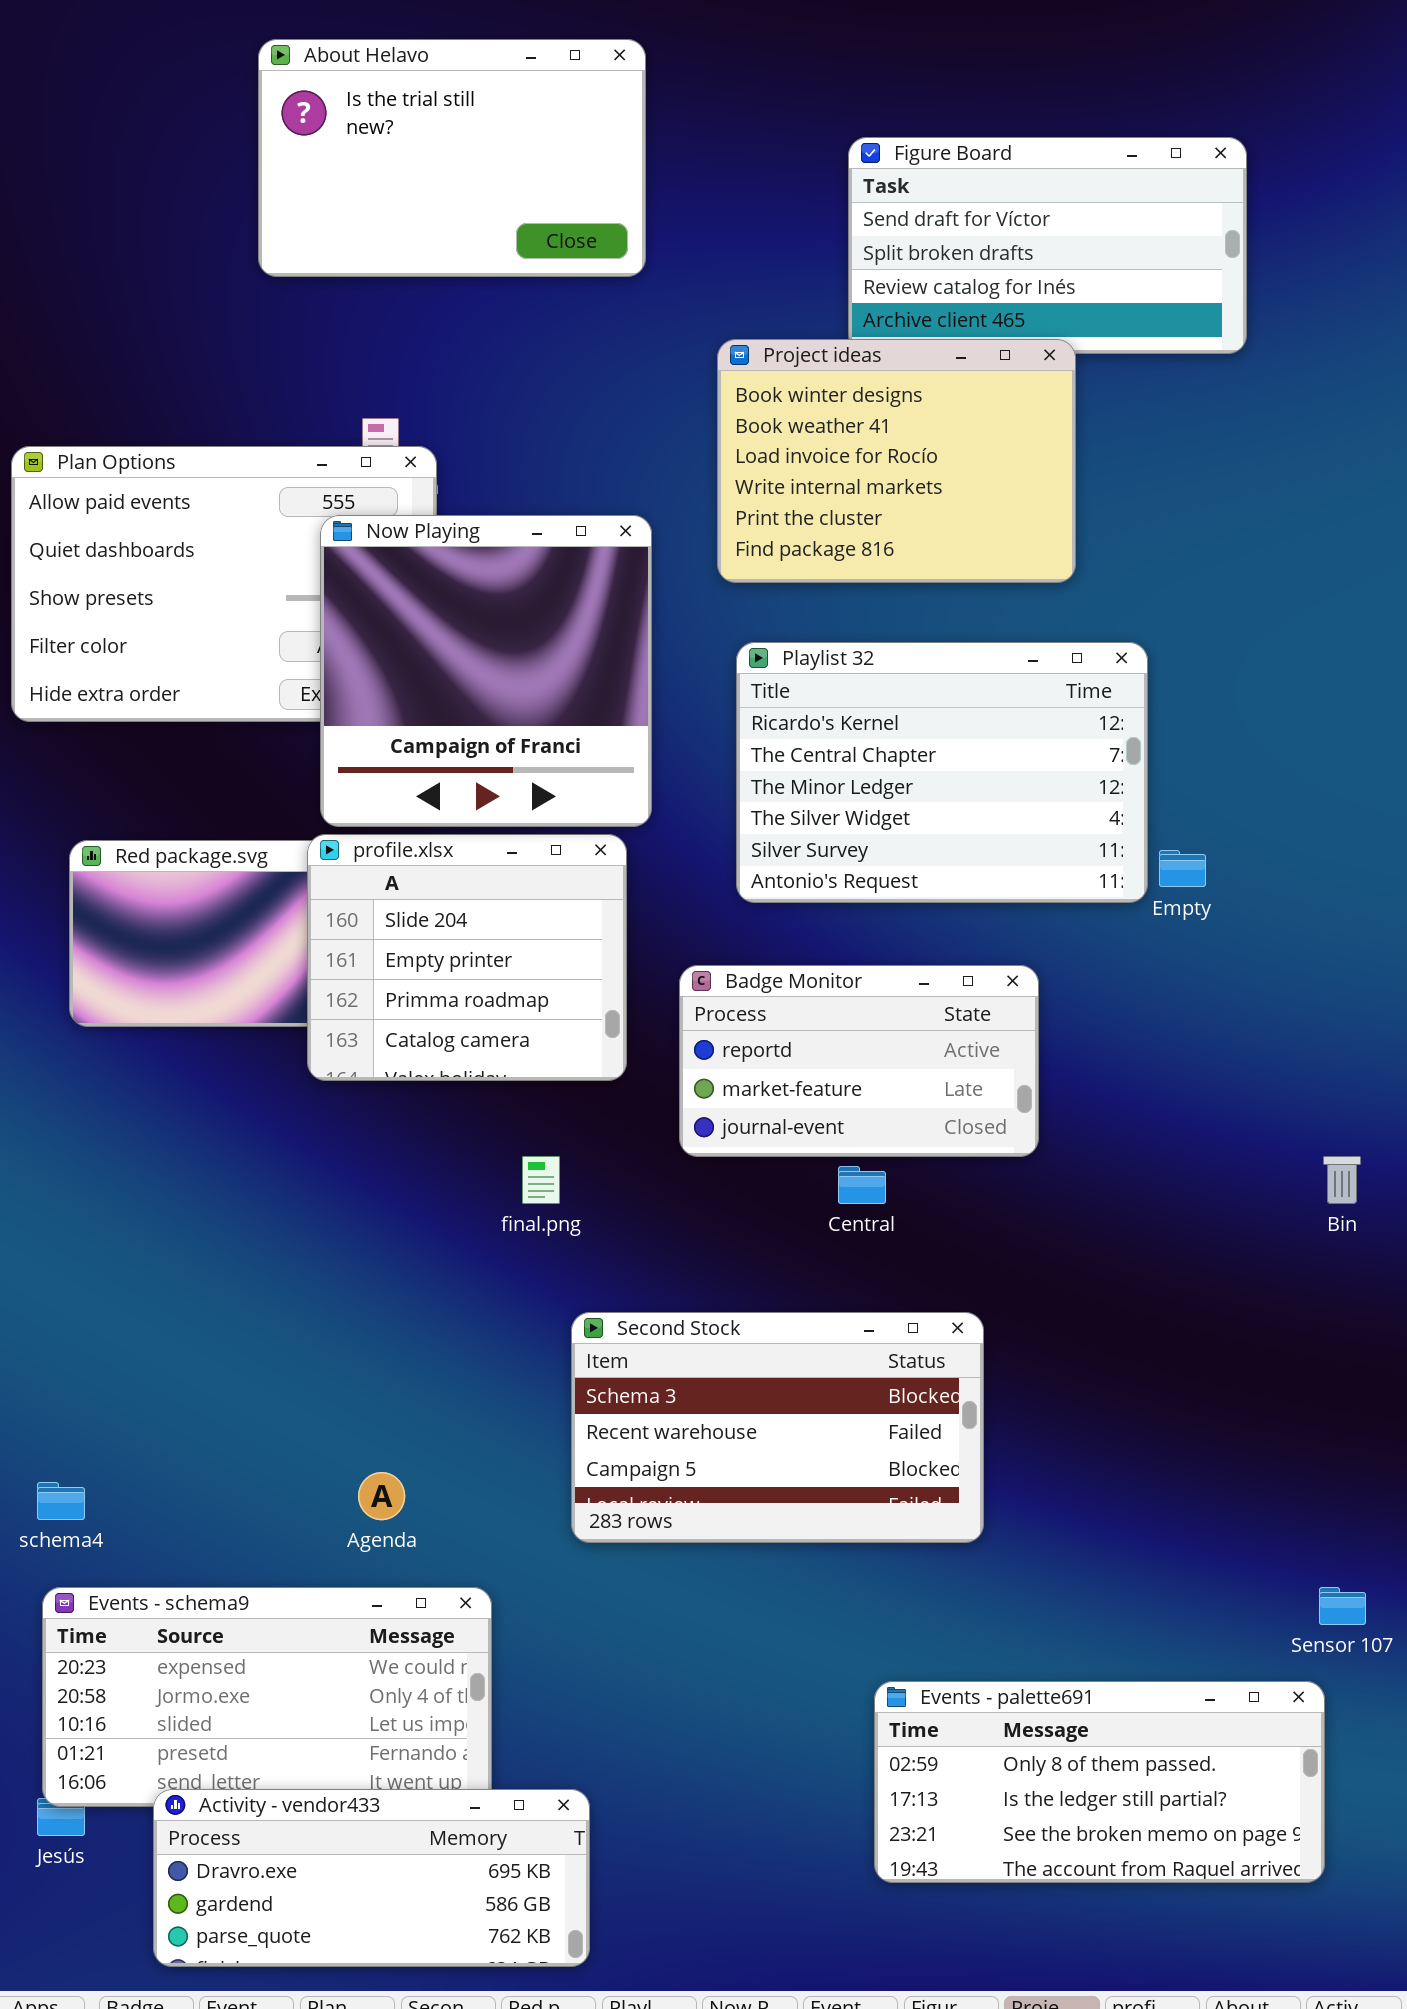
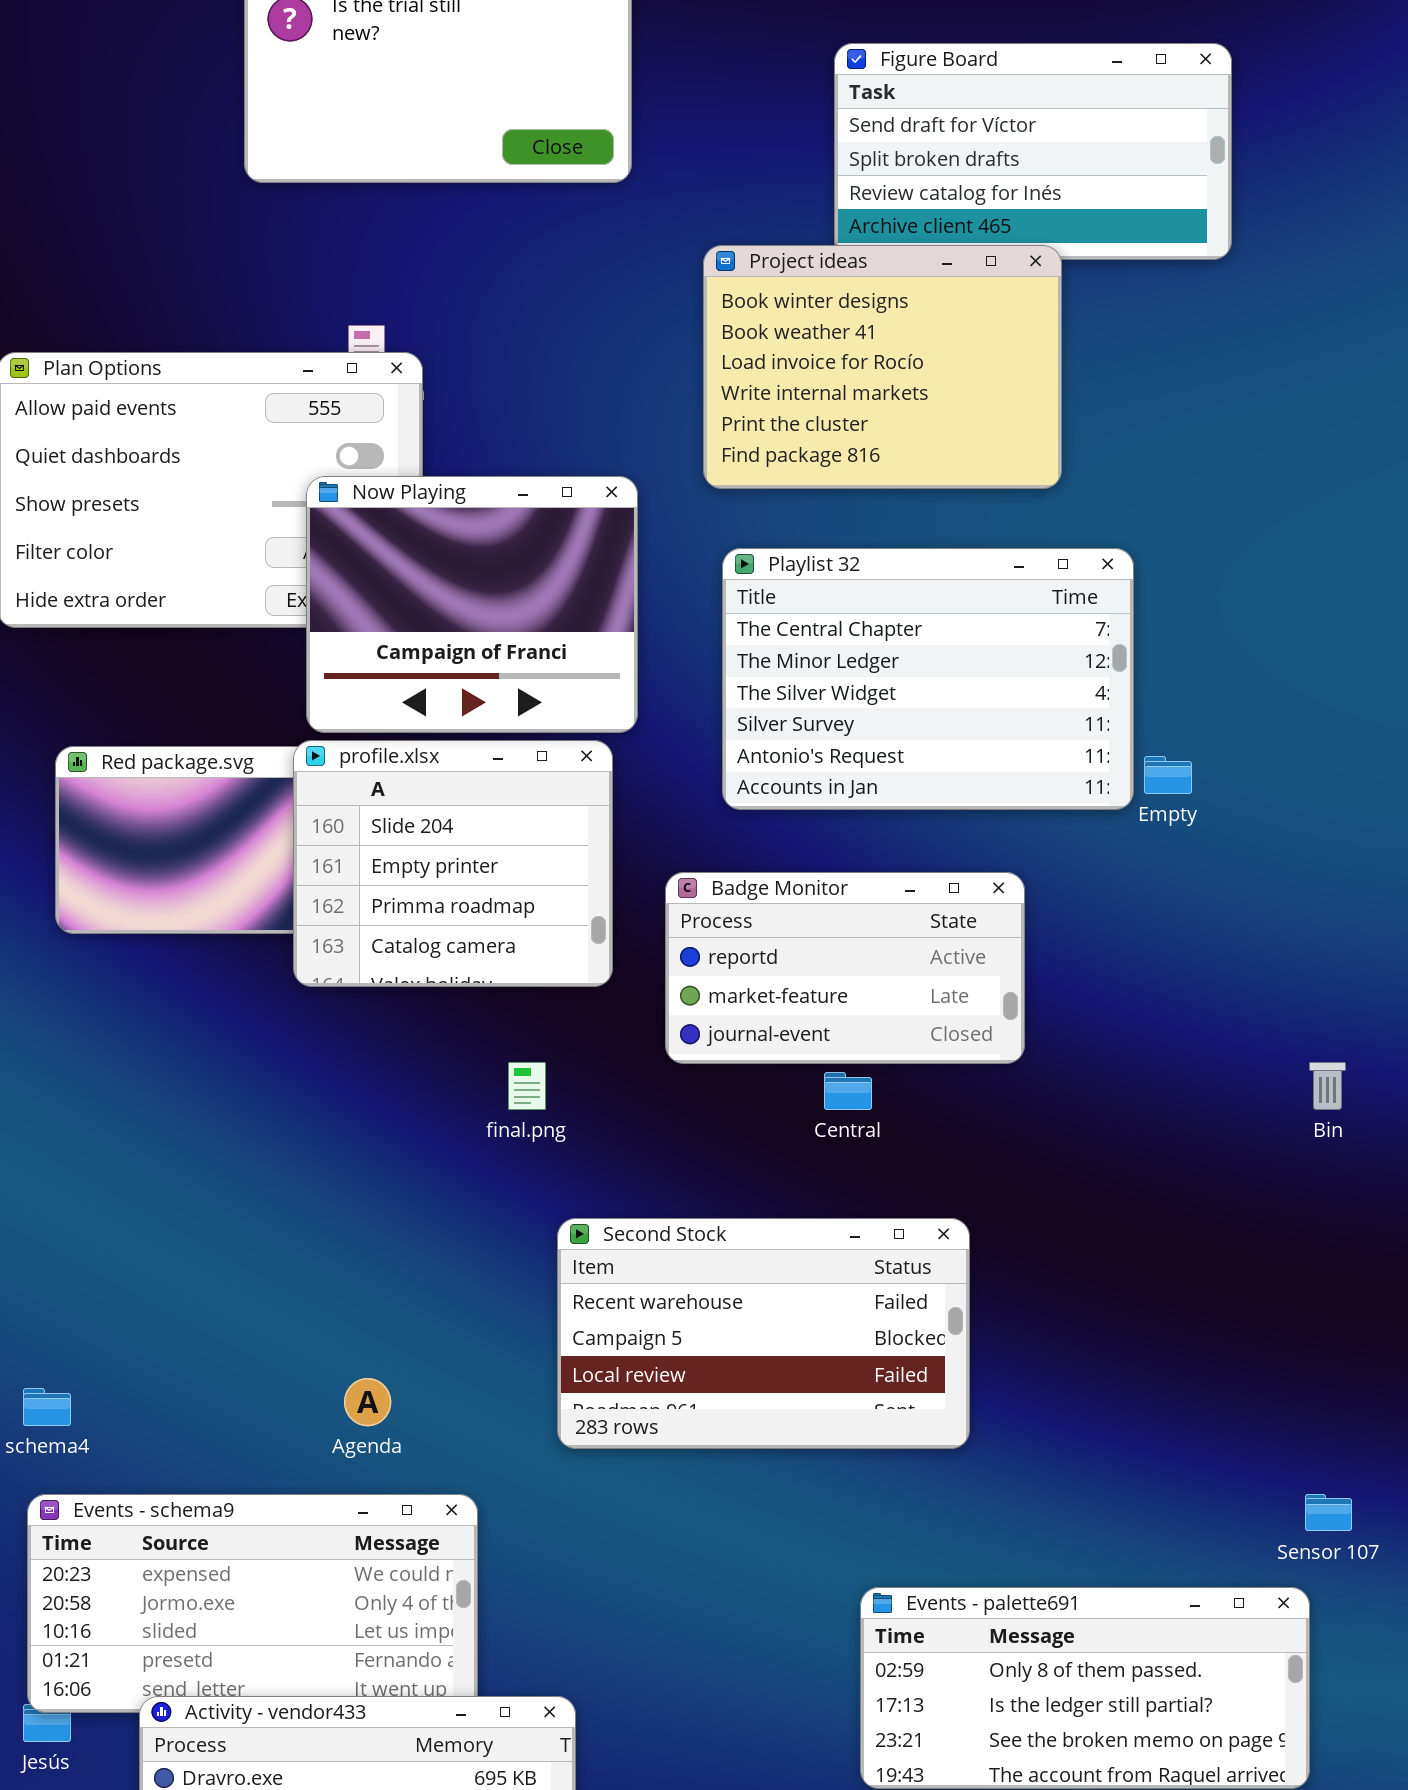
Now Playing: [320,515,652,827] -> [306,476,638,733], resized
Playlist 32: [736,642,1148,903] -> [722,548,1134,810], scrolled down 1 row
Second Stock: [571,1312,984,1543] -> [557,1218,970,1449], scrolled down 1 row

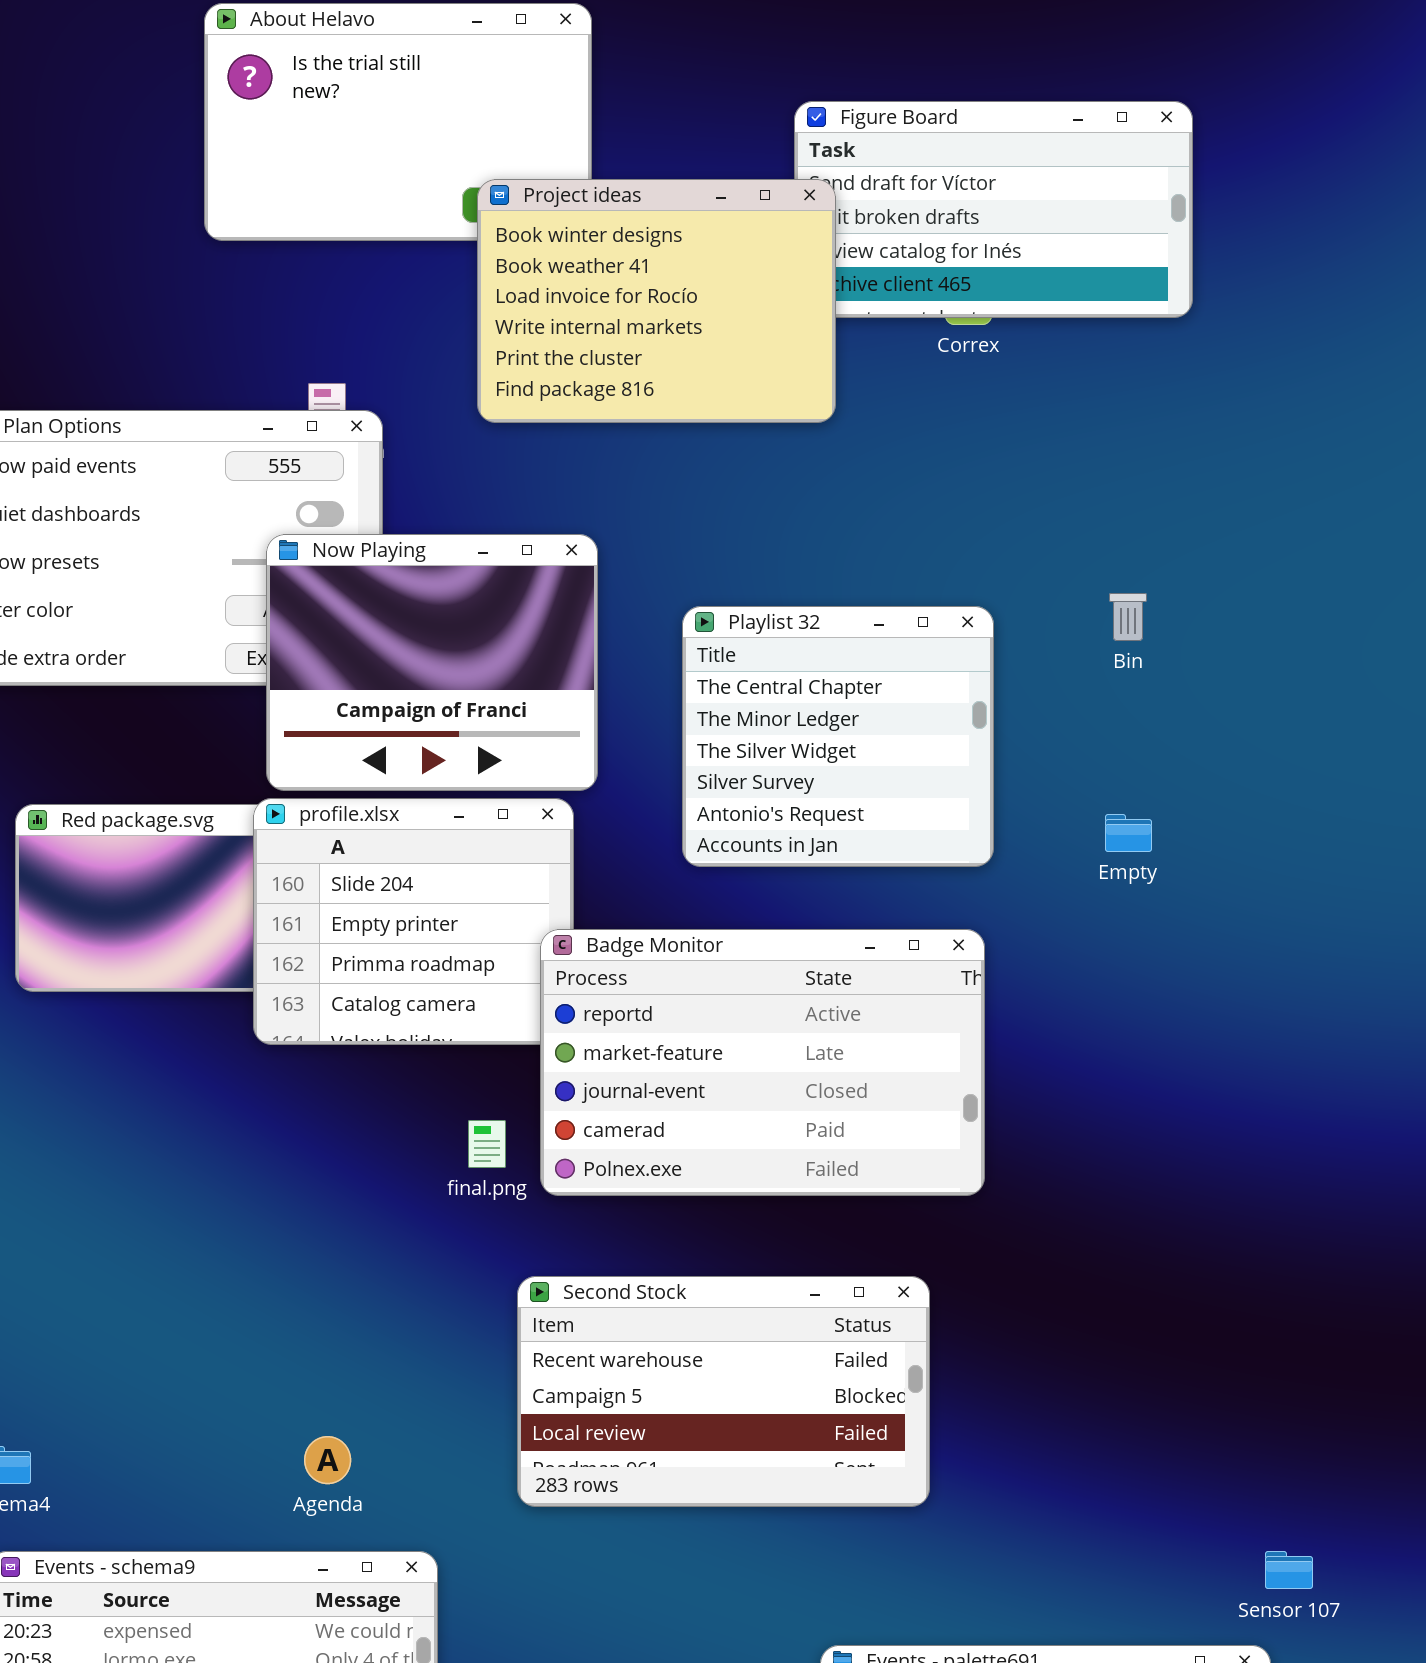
Project ideas: [703,245,1062,489] -> [477,179,836,423], moved
Playlist 32: [722,548,1134,810] -> [682,606,994,867], resized
Badge Monitor: [665,872,1025,1064] -> [540,929,985,1196], resized
Bin: [1309,1062,1346,1110] -> [1109,593,1147,641], moved

